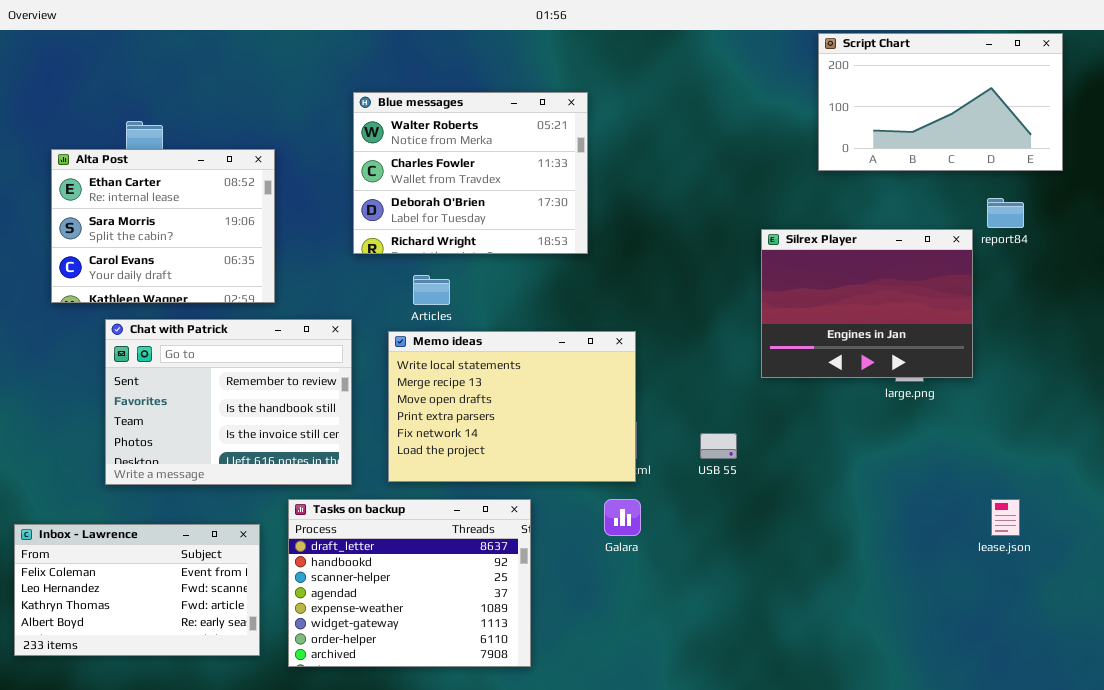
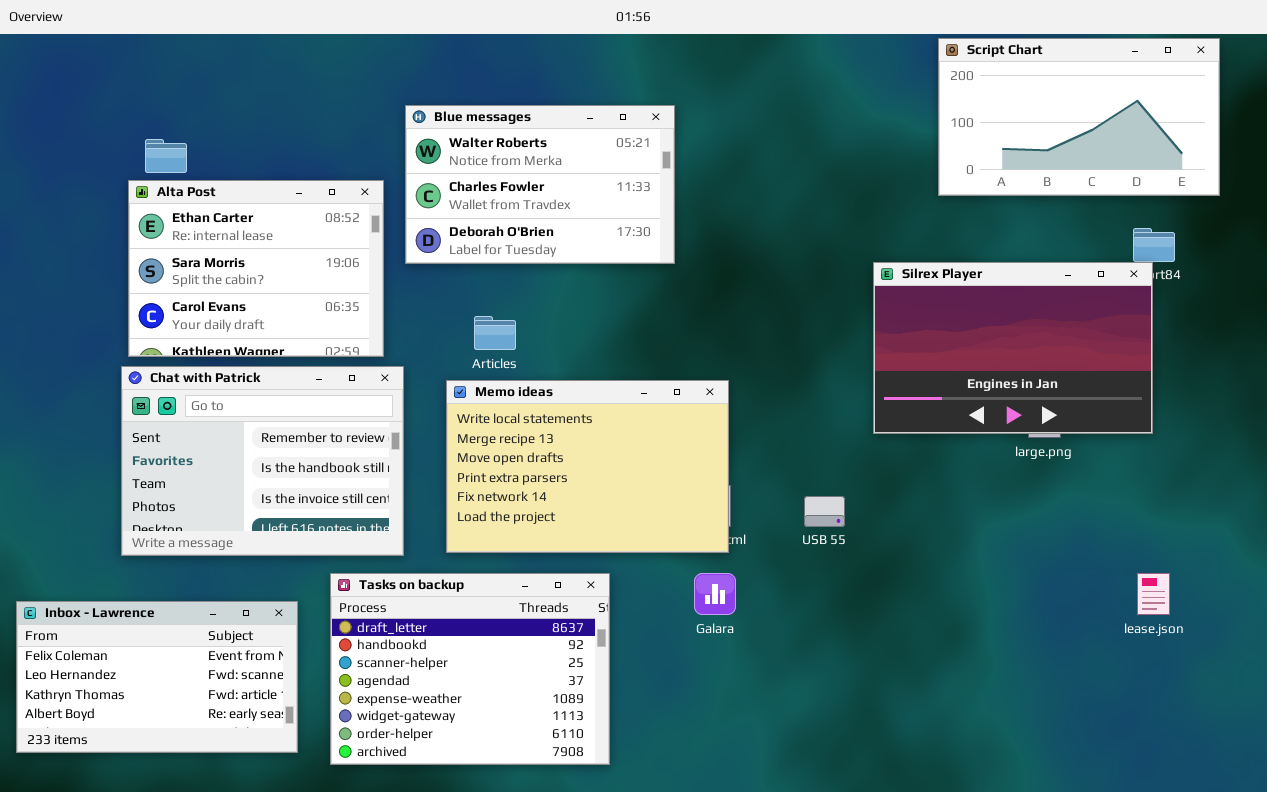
Blue messages: [353,92,588,254] -> [405,105,675,264], resized
Alta Post: [51,149,275,303] -> [128,180,384,357], moved
Silrex Player: [761,229,973,378] -> [873,262,1153,434], resized

